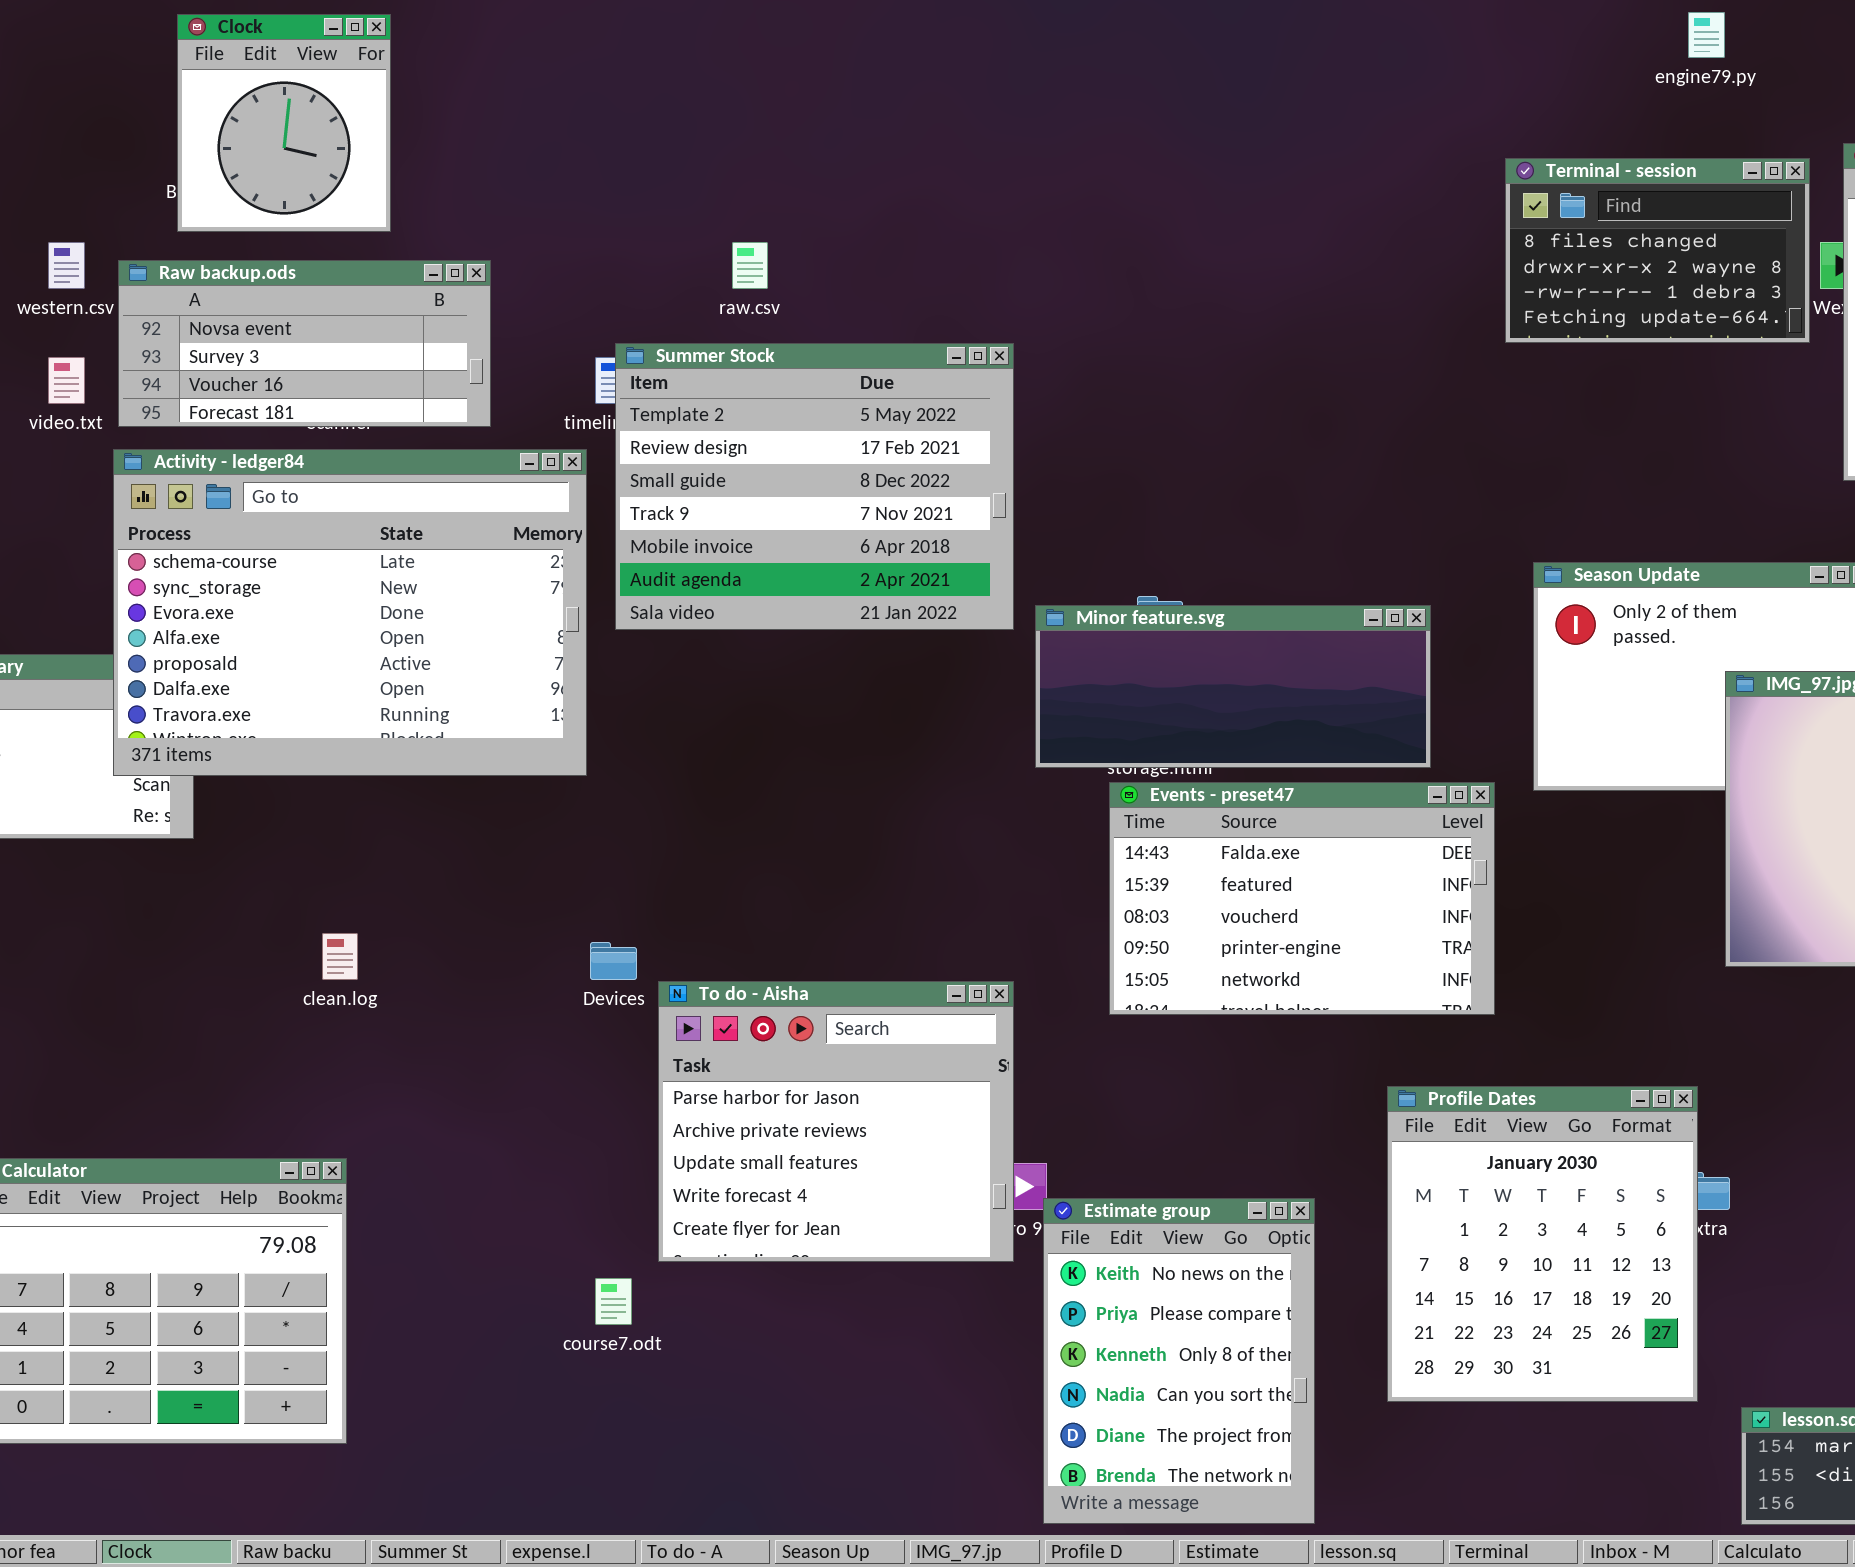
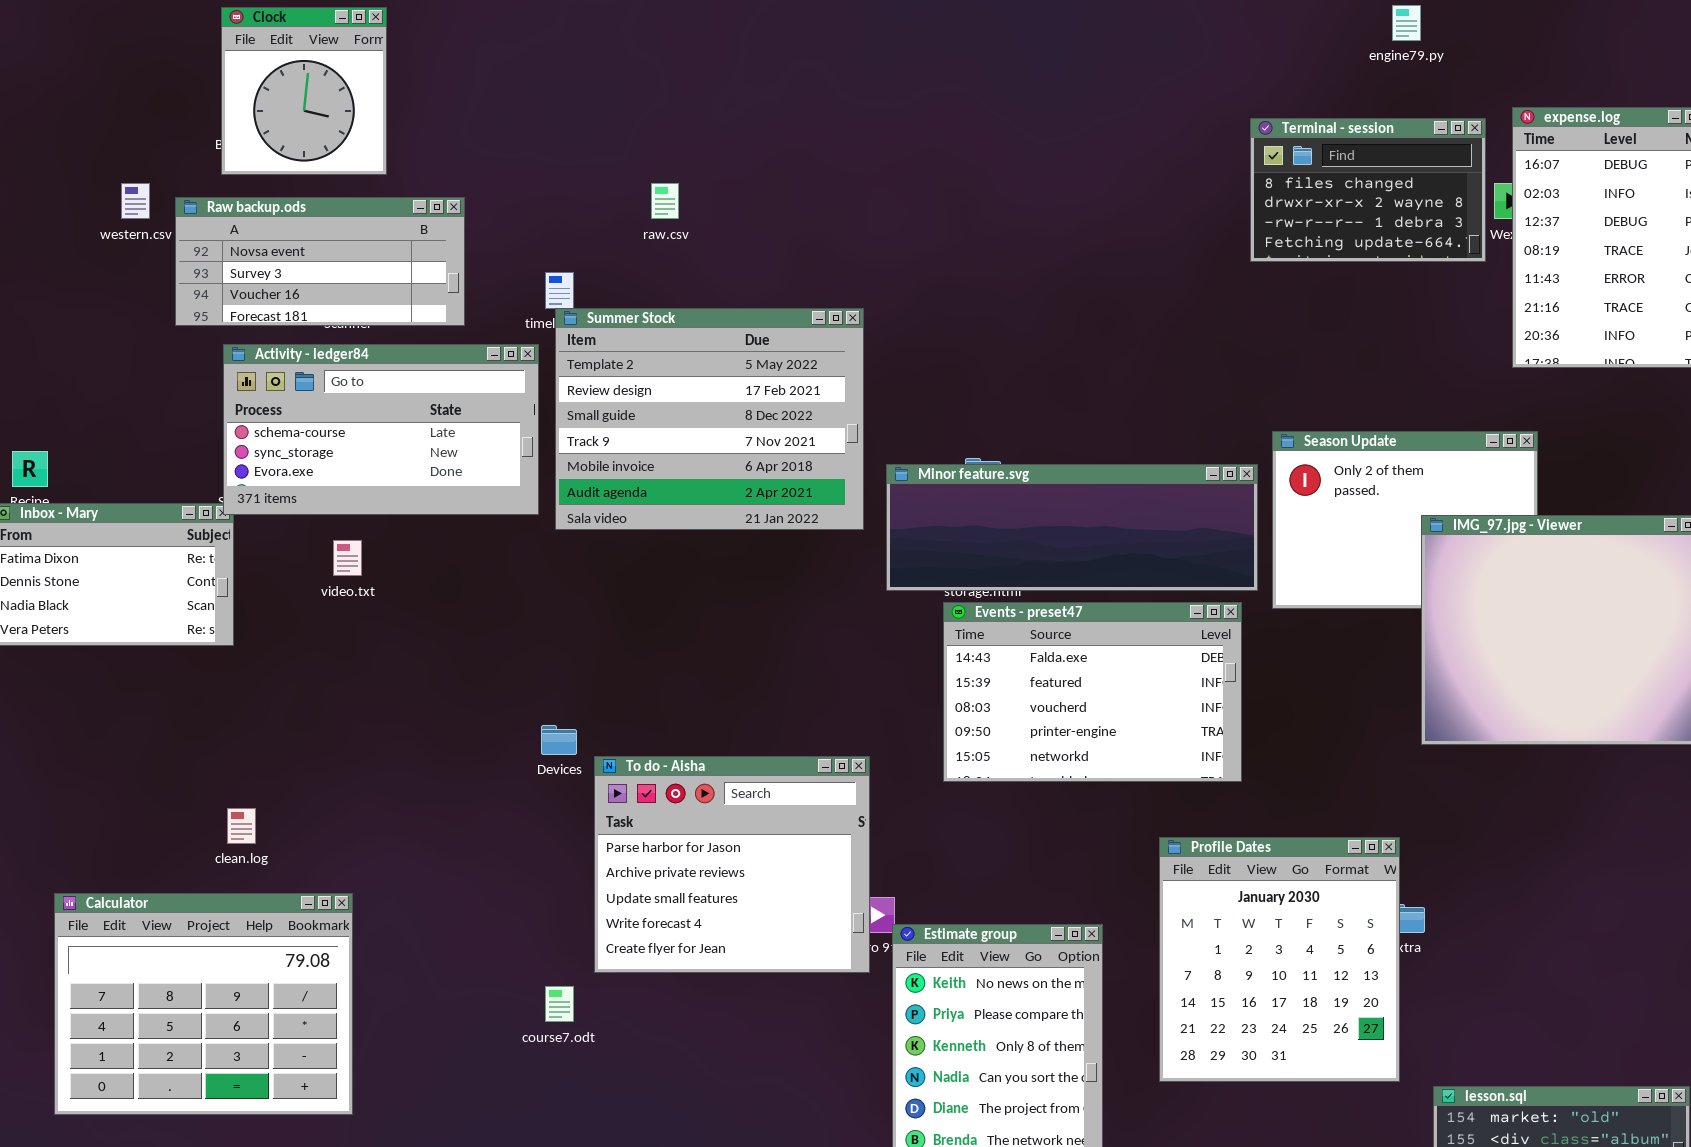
Summer Stock: [615,343,1014,630] -> [555,308,864,530], moved
video.txt: [48,357,85,404] -> [333,540,362,576], moved
Activity - ledger84: [113,449,587,776] -> [223,344,539,515], resized
Minor feature.svg: [1035,605,1431,768] -> [886,464,1258,591], resized
clean.log: [322,933,358,980] -> [227,808,256,844], moved

